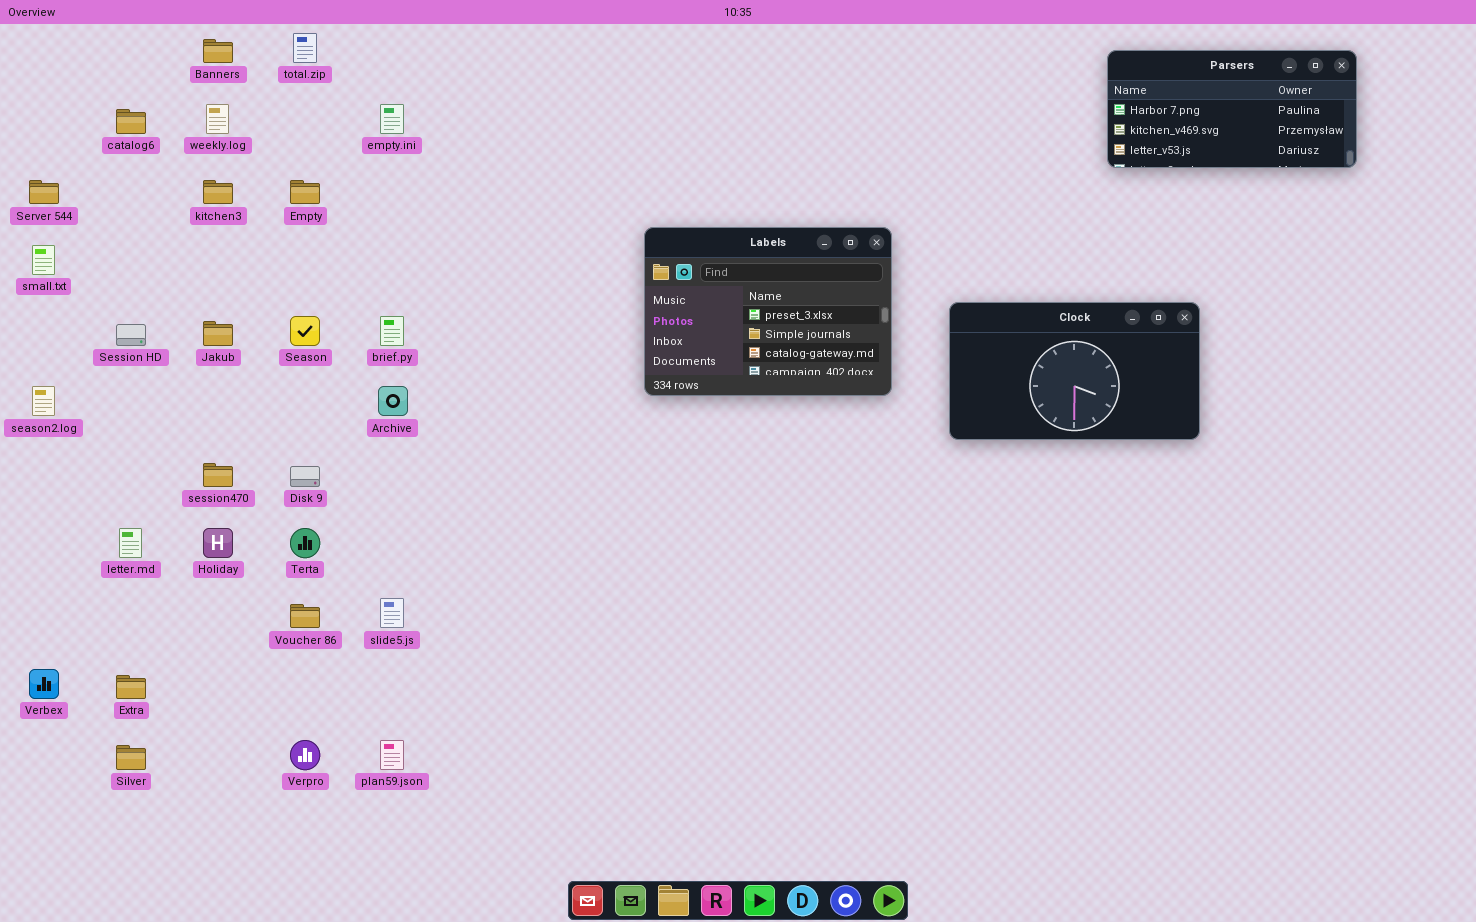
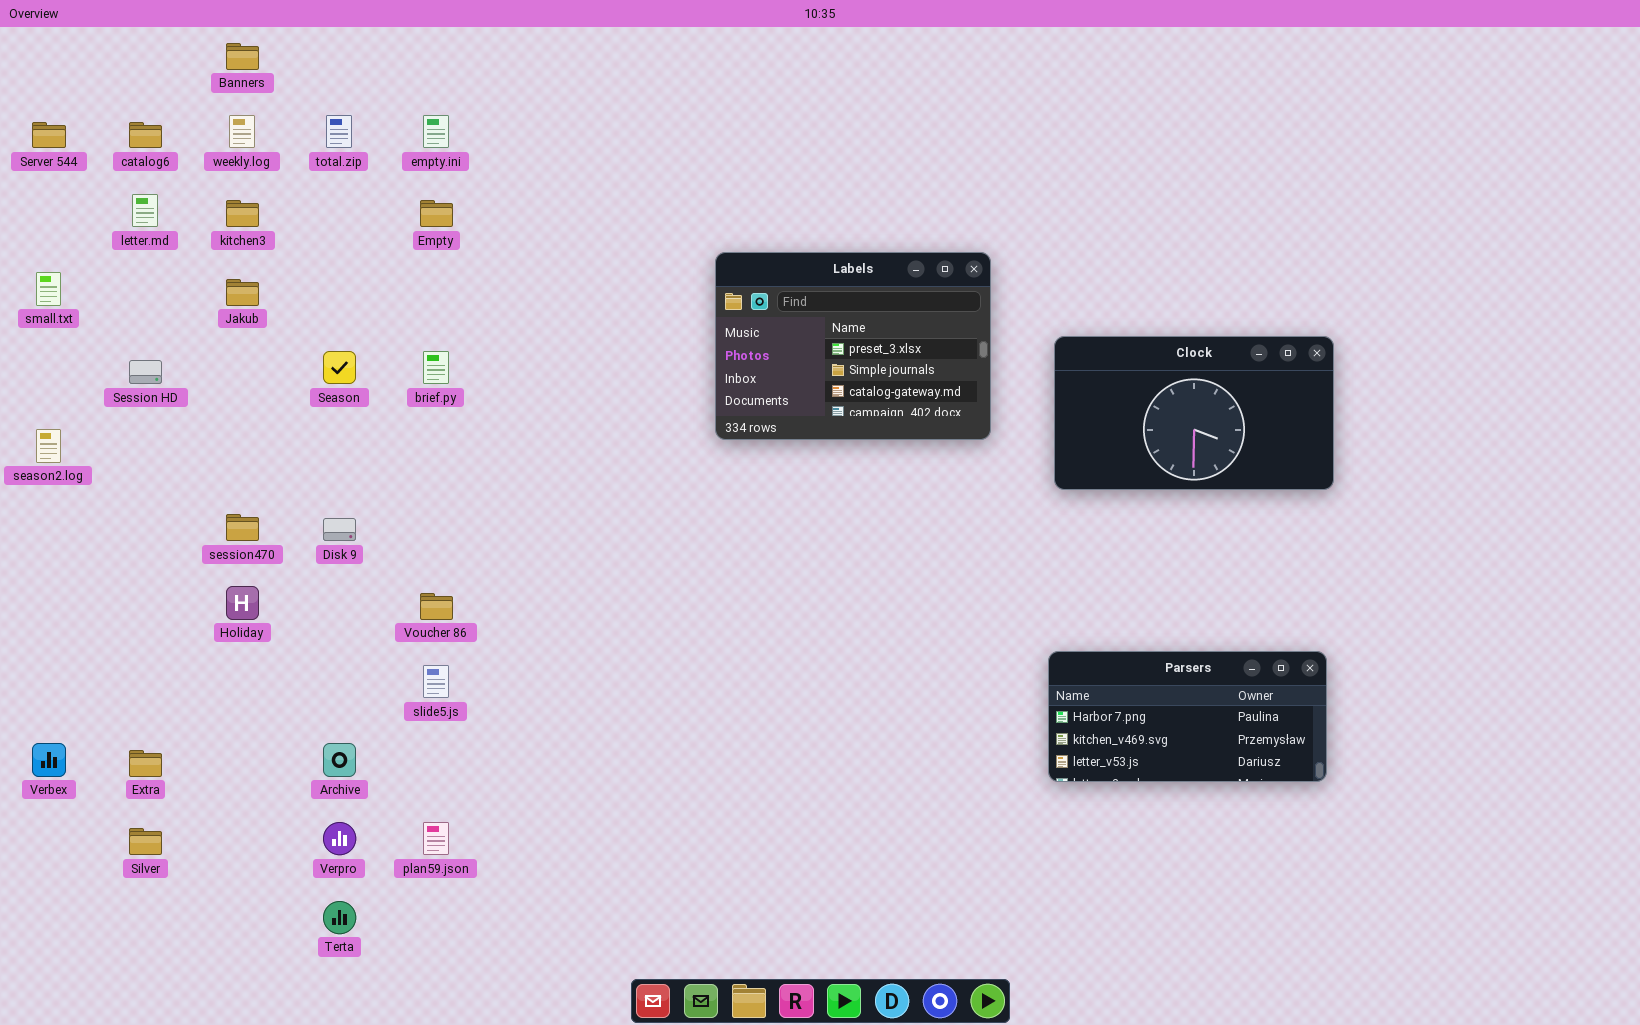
total.zip: [293,33,317,63] -> [326,115,352,148], moved
Parsers: [1107,50,1357,168] -> [1048,651,1327,782], moved
Server 544: [29,180,59,204] -> [32,122,66,148], moved
Empty: [290,180,320,204] -> [420,200,453,227], moved
Jakub: [203,321,233,346] -> [226,279,259,306], moved
Archive: [378,386,408,416] -> [323,743,356,777], moved
letter.md: [119,528,142,558] -> [132,194,158,227], moved
Terta: [290,528,320,558] -> [323,901,356,934], moved
Voucher 86: [290,604,320,628] -> [420,593,453,620], moved

